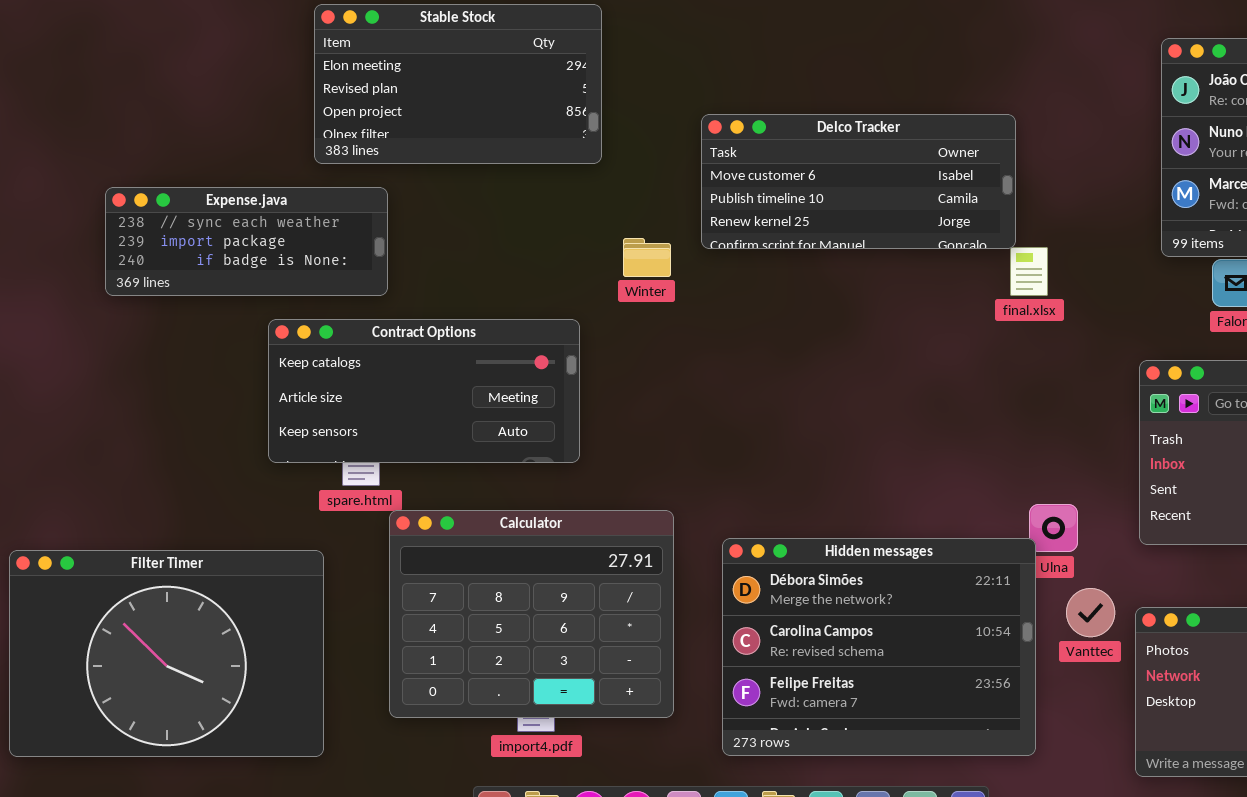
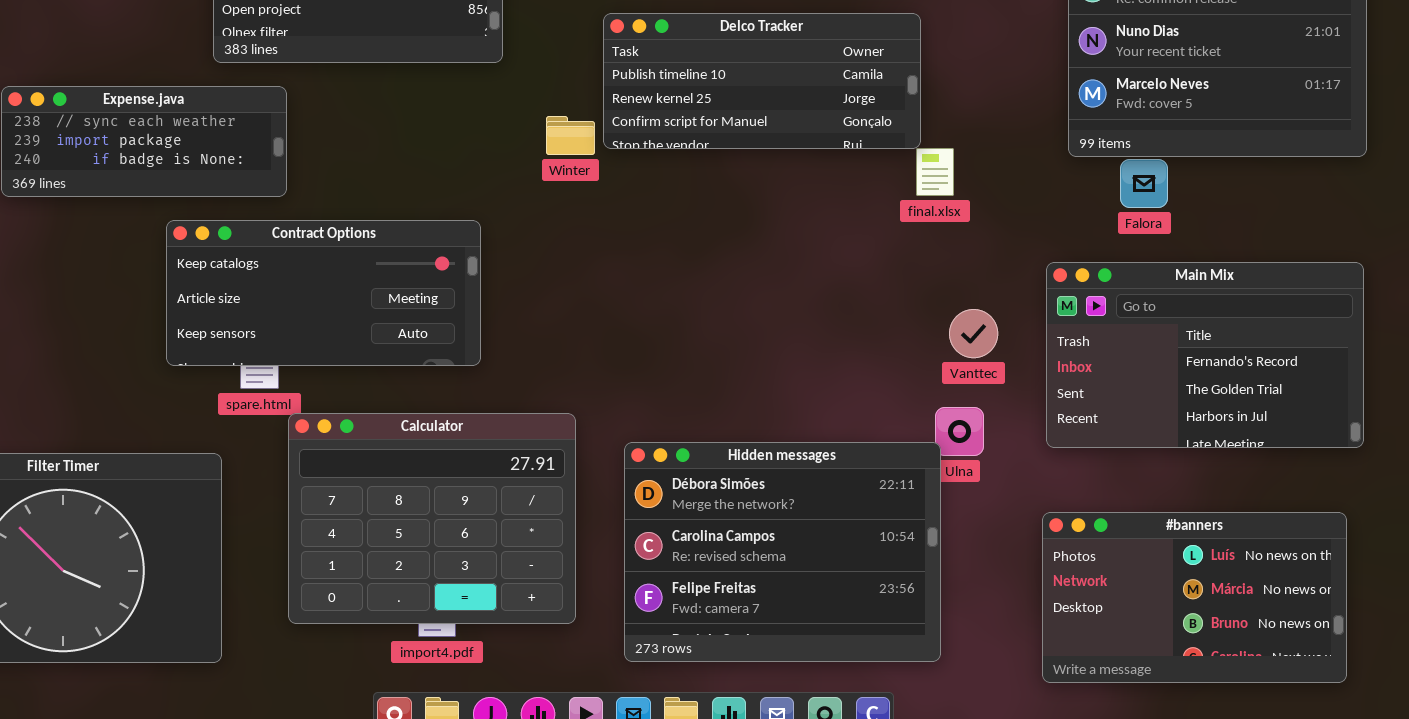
Delco Tracker: [701,114,1016,249] -> [603,13,921,149], scrolled down 1 row
Winter: [623,238,671,277] -> [546,116,595,155], moved
Vanttec: [1066,588,1115,637] -> [949,309,998,358], moved

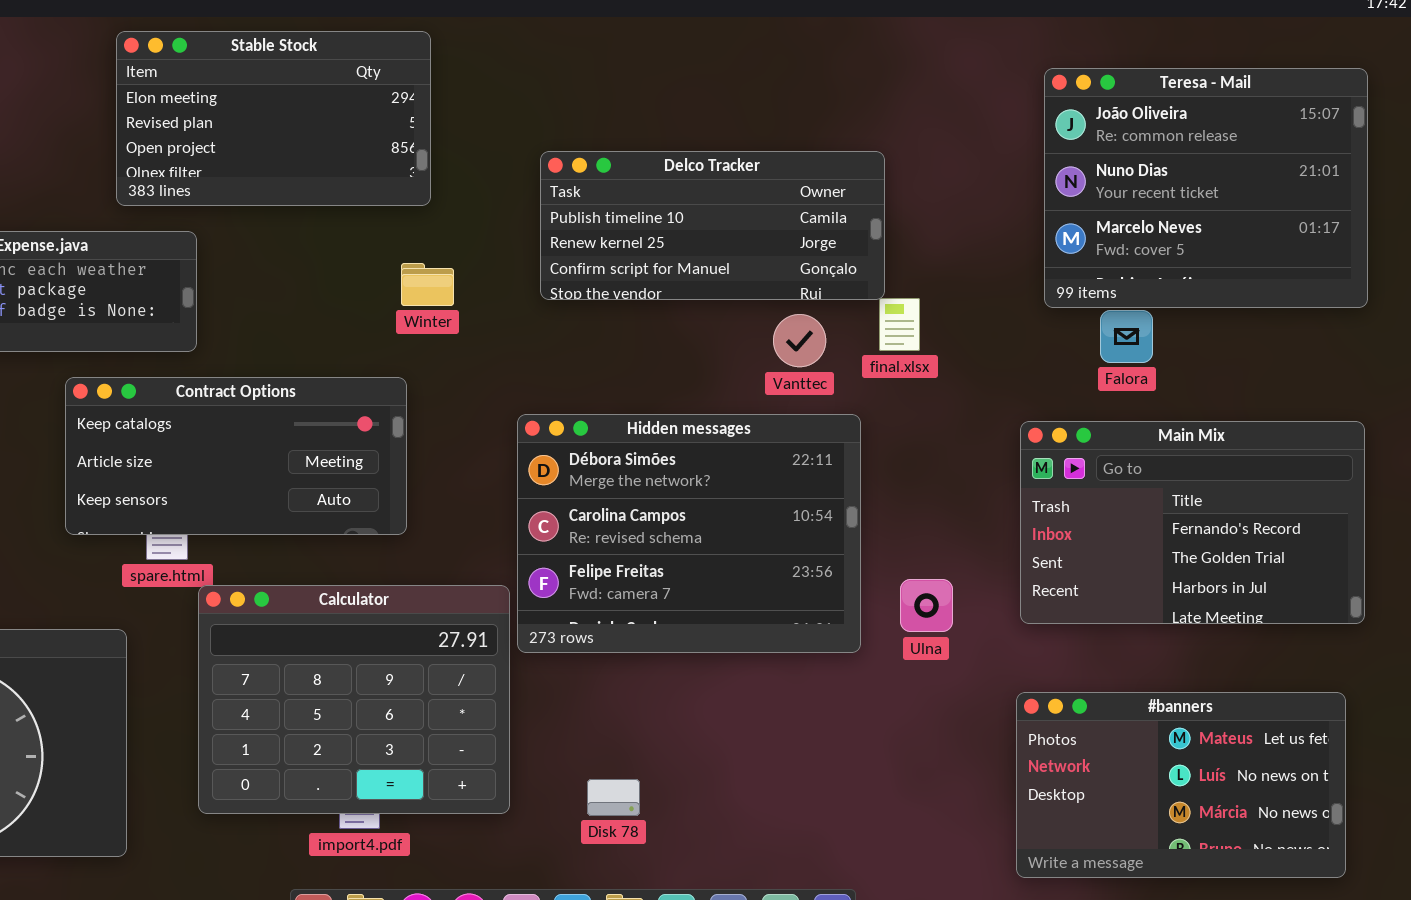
Winter: [546,116,595,155] -> [401,263,454,306], moved
Vanttec: [949,309,998,358] -> [773,314,826,367], moved
Hidden messages: [624,442,941,662] -> [517,414,861,653], moved
#banners: [1042,512,1347,683] -> [1016,692,1346,878], scrolled up 1 row

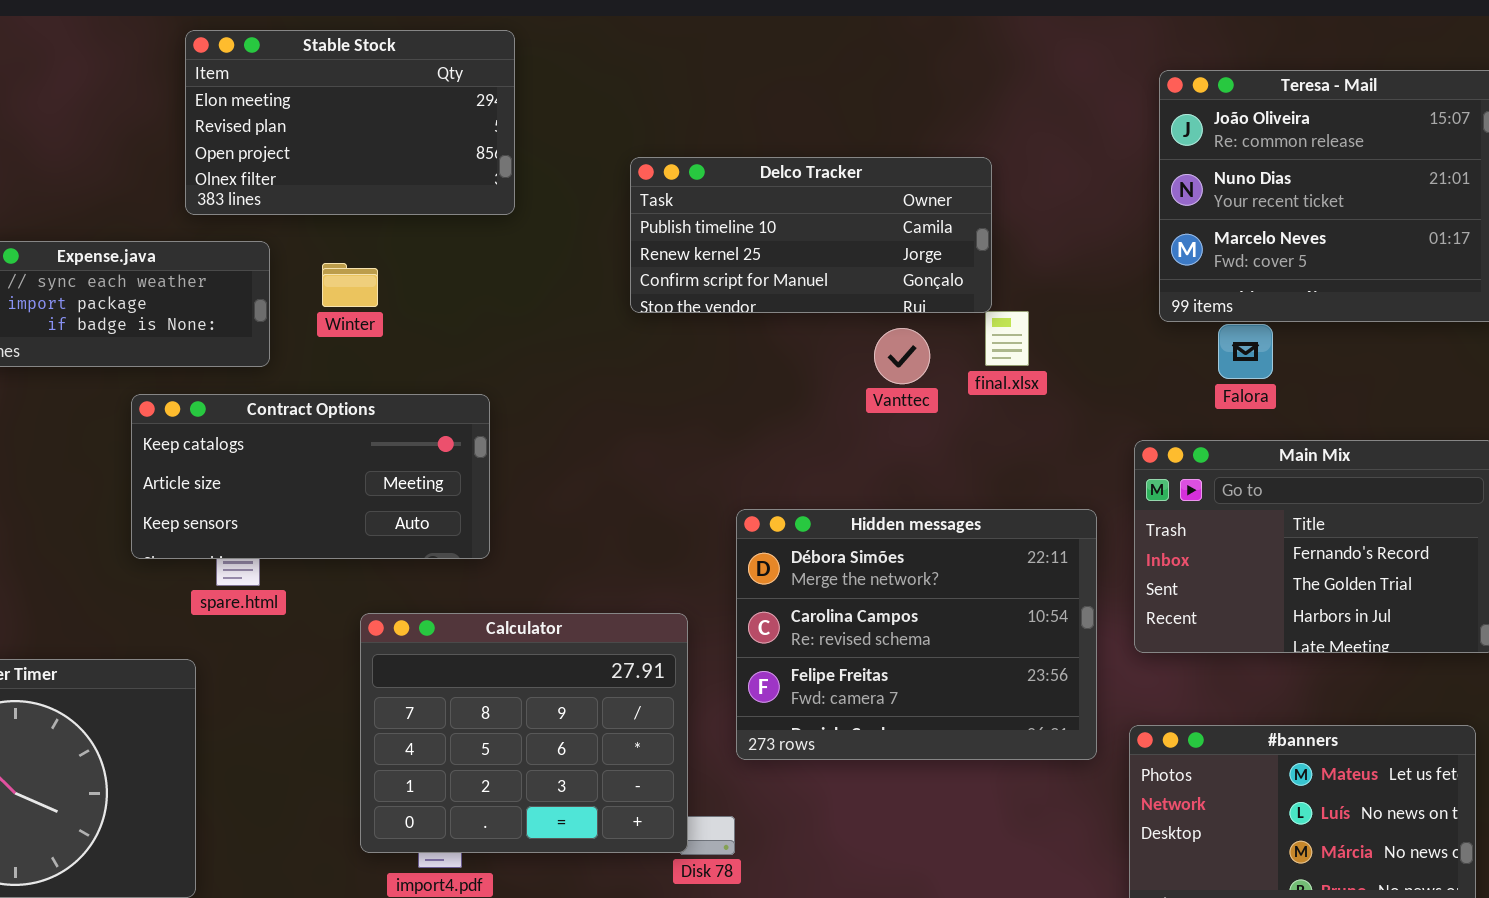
Winter: [401,263,454,306] -> [322,263,378,307], moved
Hidden messages: [517,414,861,653] -> [736,509,1097,760], moved
Calculator: [198,585,510,814] -> [360,613,688,853], moved

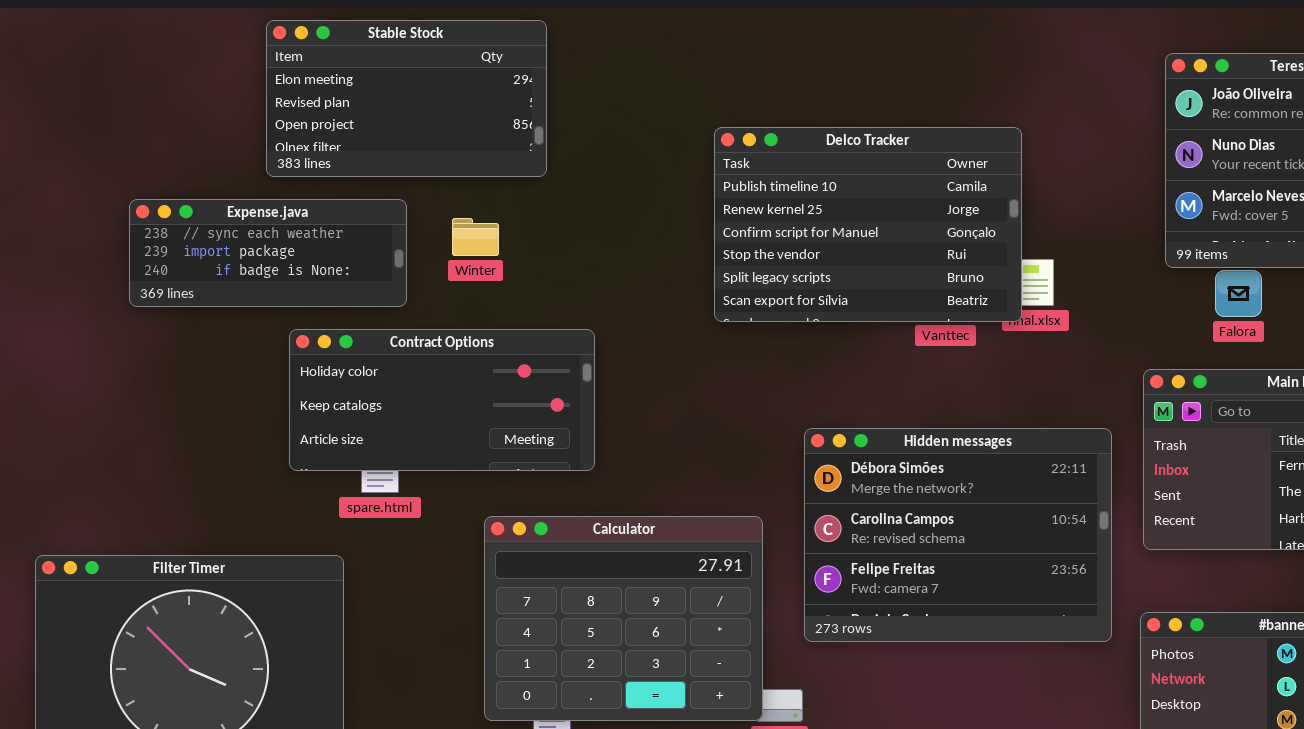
Stable Stock: [185,30,515,215] -> [266,20,547,177], moved
Delco Tracker: [630,157,992,313] -> [714,127,1022,322], resized
Contract Options: [131,394,490,559] -> [289,329,595,471], scrolled up 1 row

